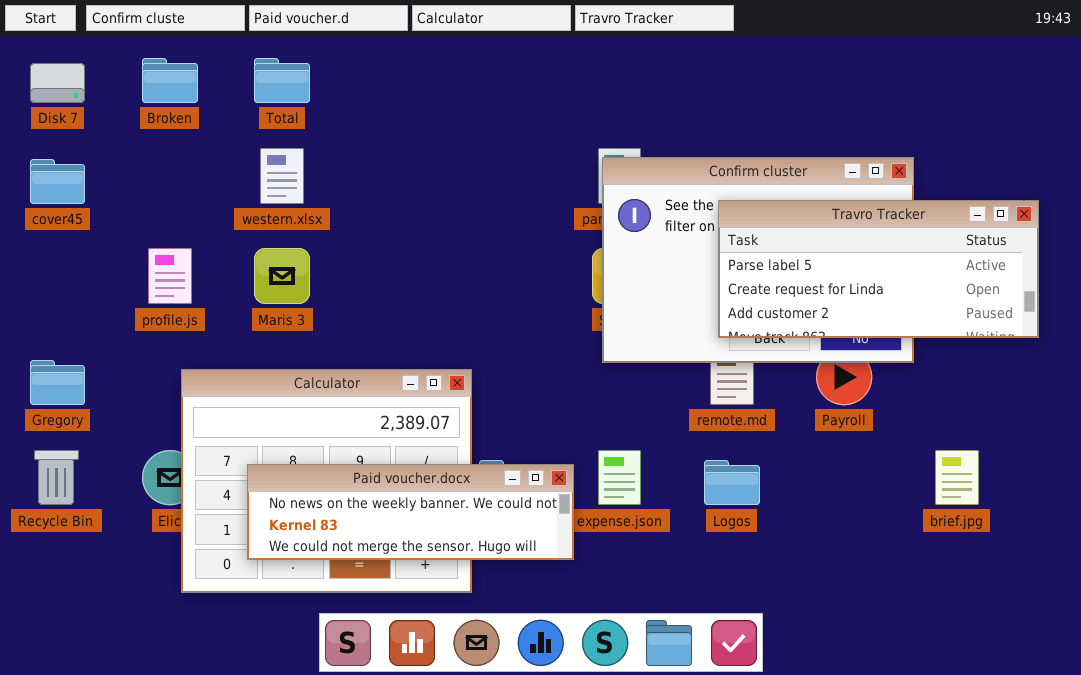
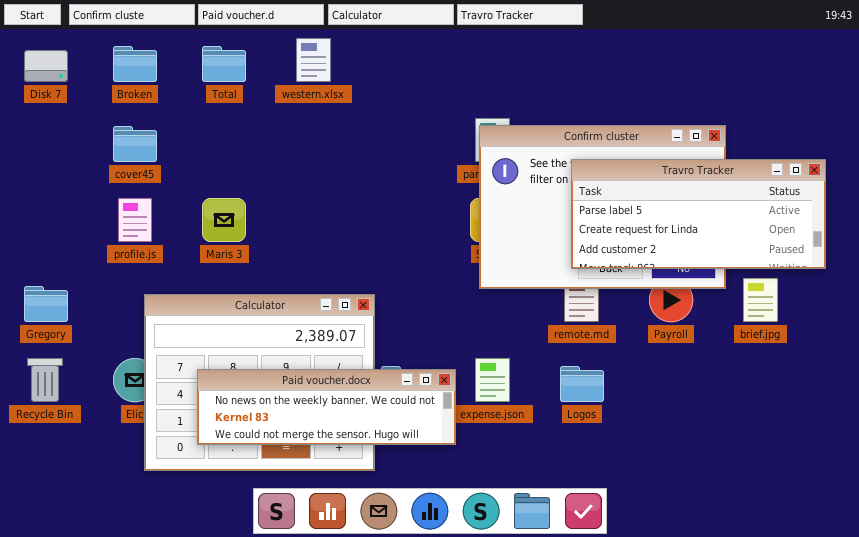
western.xlsx: [260,148,304,204] -> [296,38,331,82], moved
cover45: [30,159,85,204] -> [113,126,157,162], moved
brief.jpg: [935,450,979,505] -> [743,278,778,322], moved

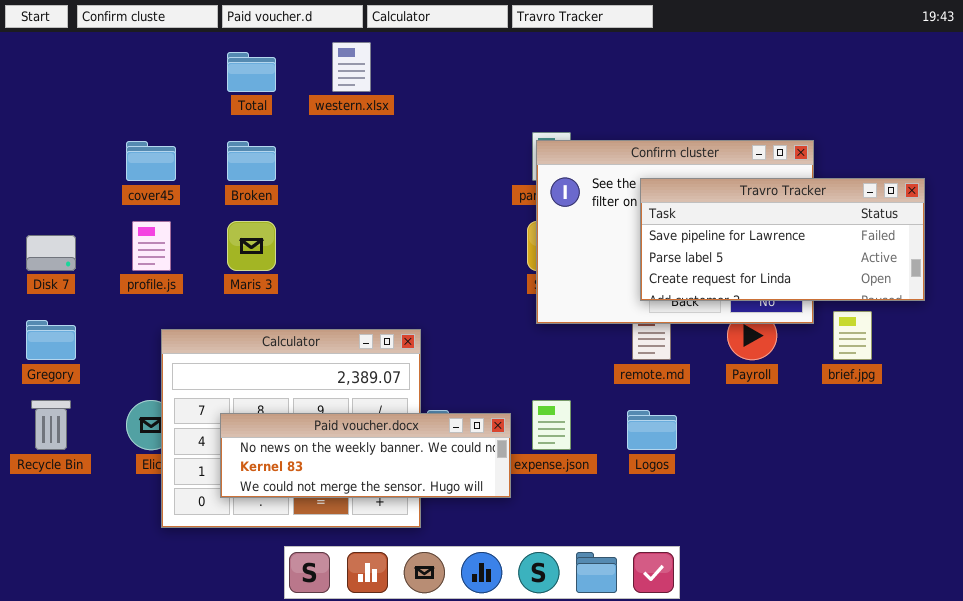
Broken: [113,46,157,82] -> [227,141,276,181], moved
Disk 7: [24,50,68,82] -> [26,235,76,271], moved
Travro Tracker: [571,159,826,269] -> [640,178,925,301], scrolled up 1 row

